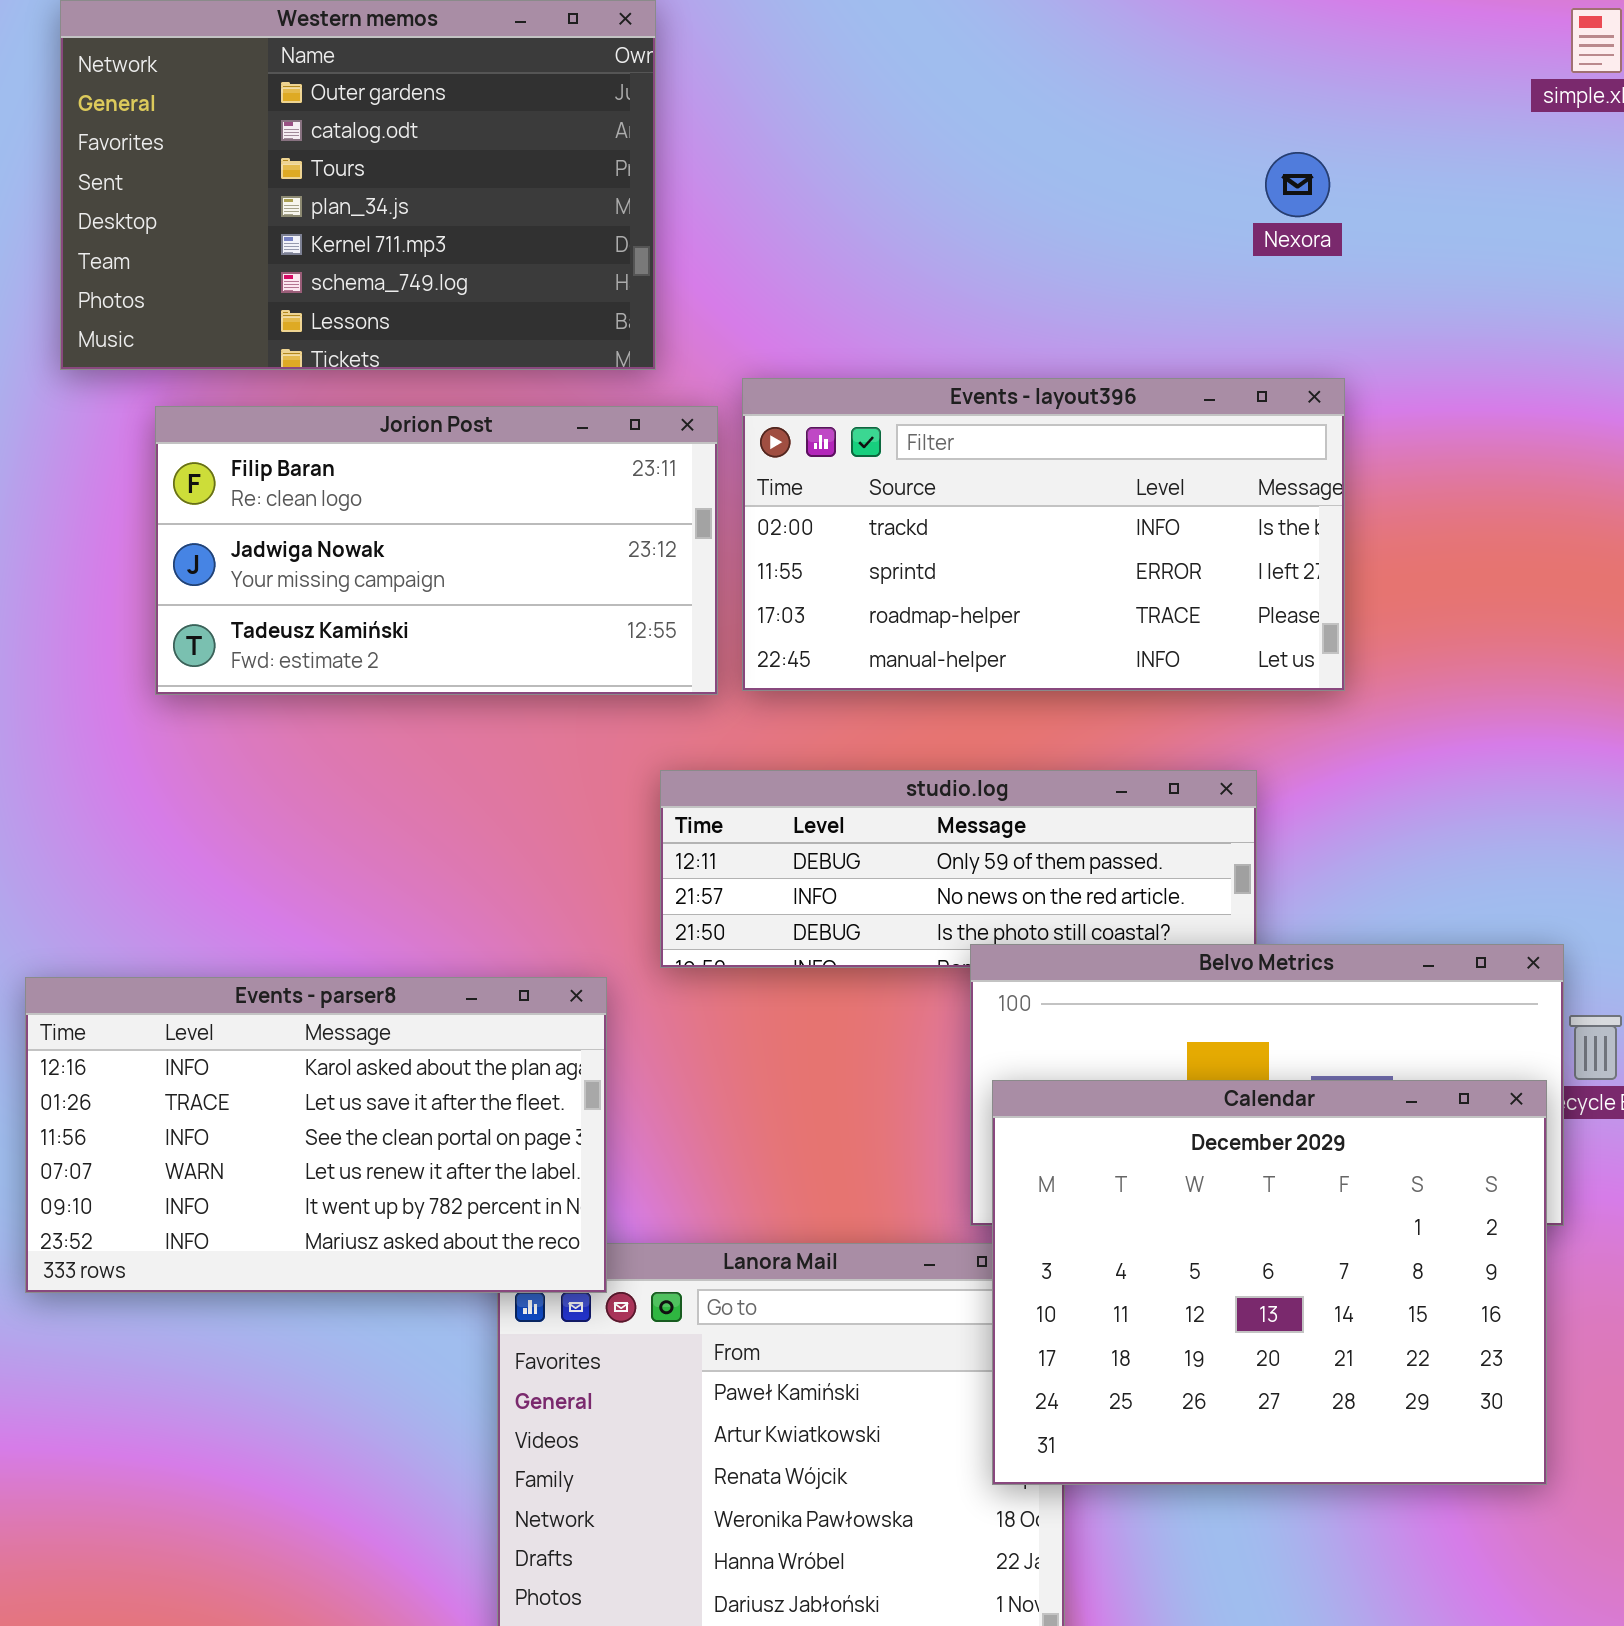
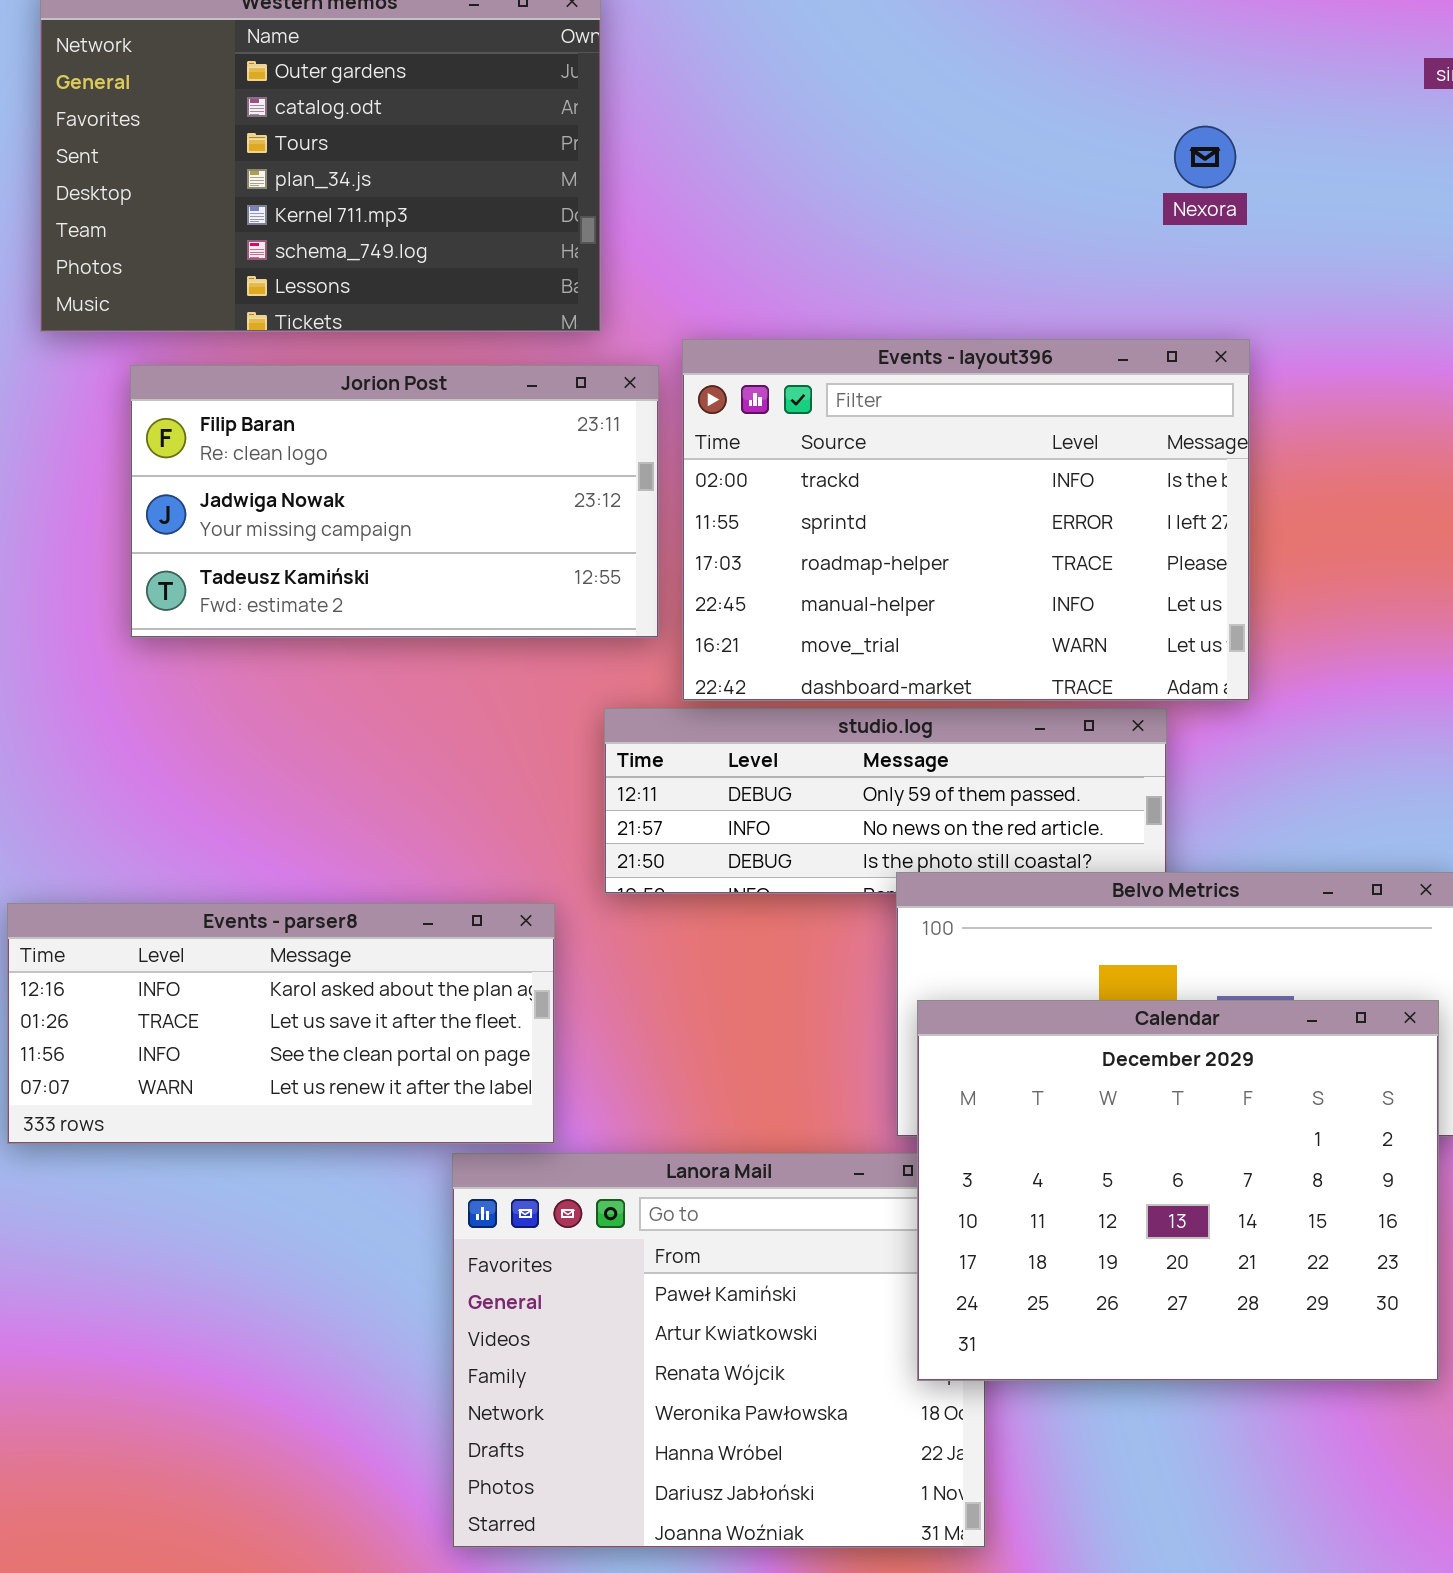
Events - layout396: [742,378,1345,691] -> [682,339,1250,701], resized
Events - parser8: [25,977,607,1293] -> [7,903,555,1144], resized

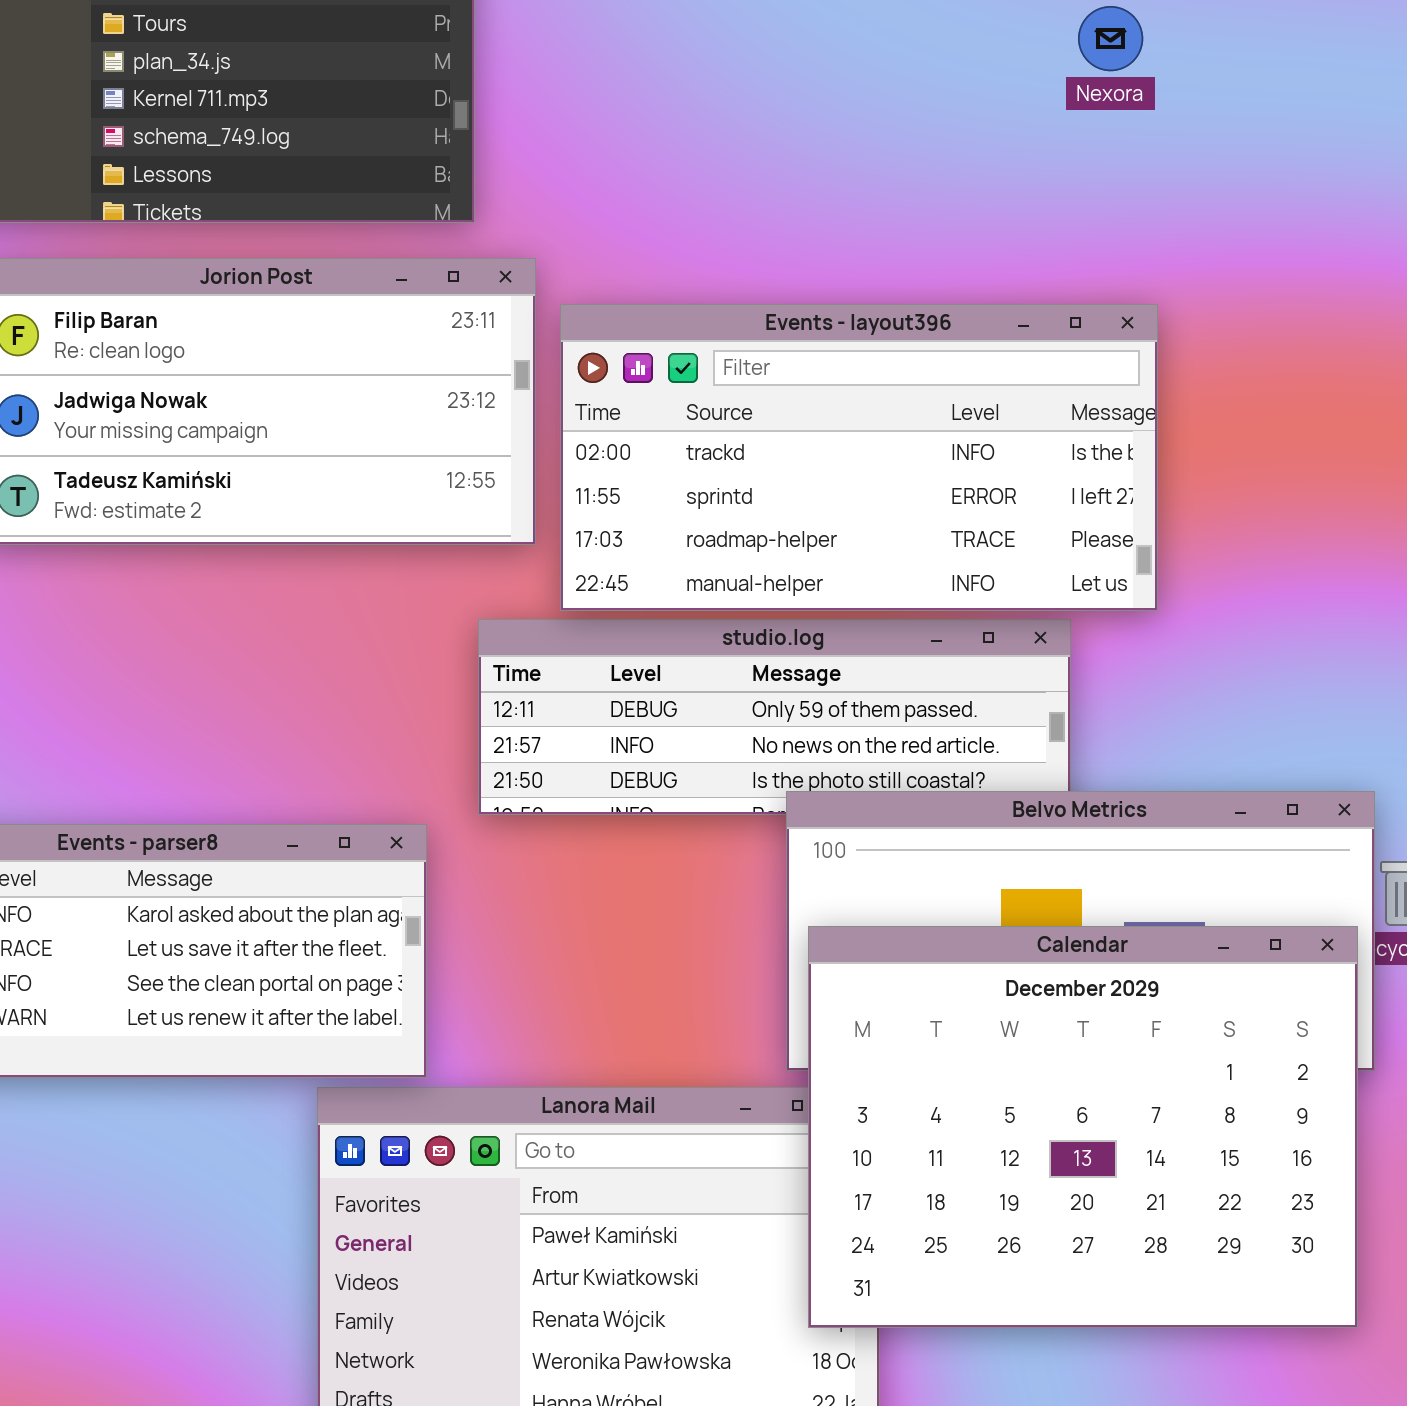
Events - layout396: [682,339,1250,701] -> [560,304,1158,611], resized

